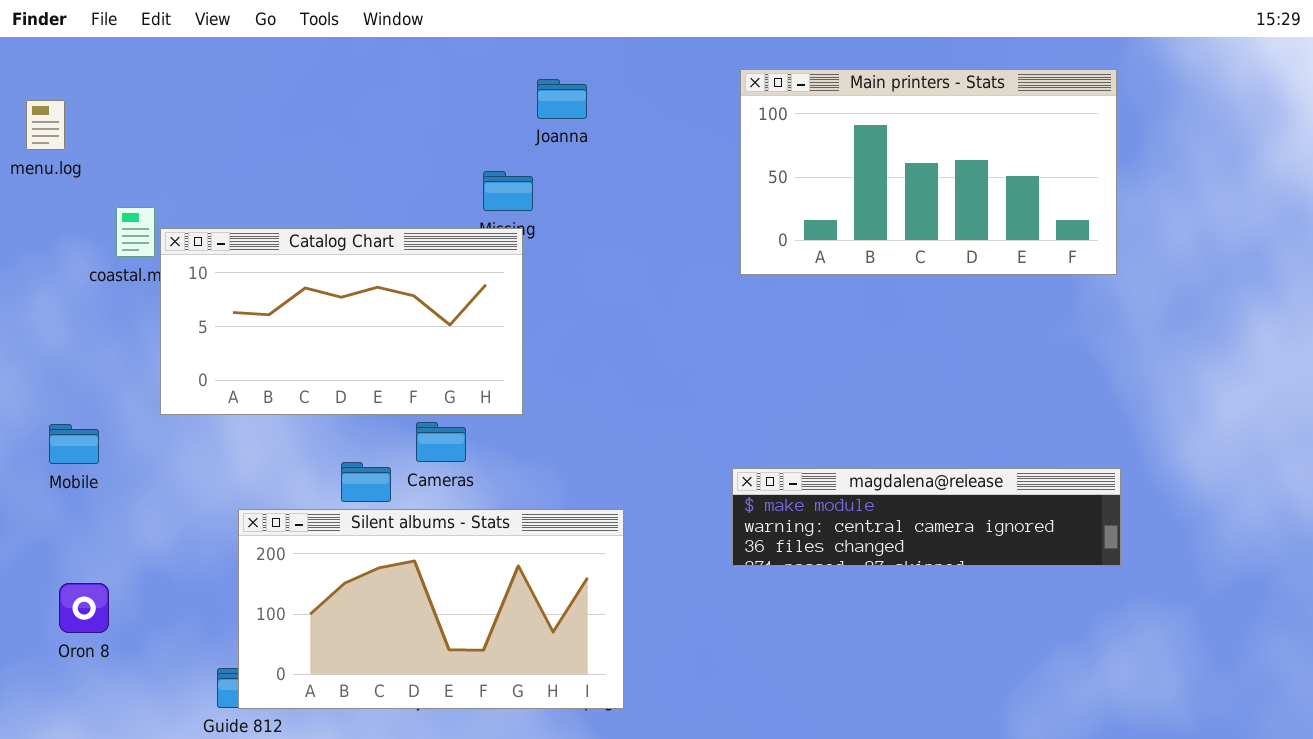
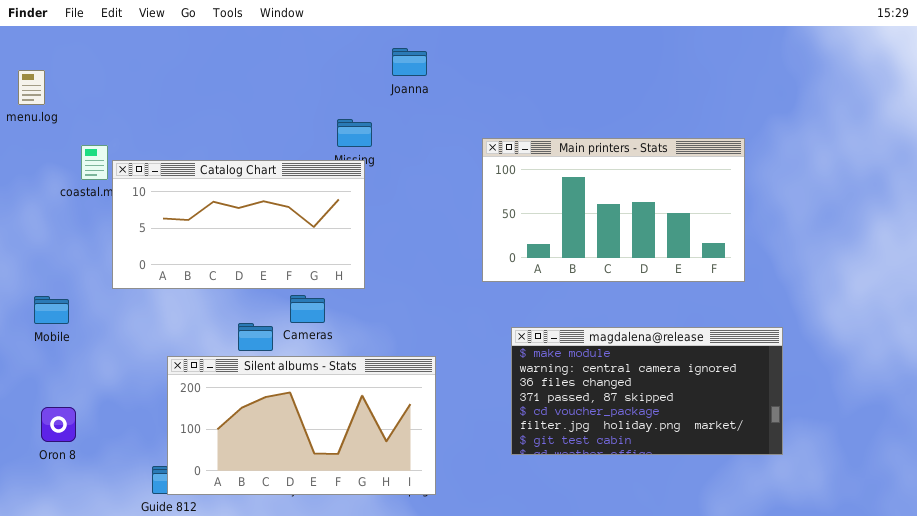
Main printers - Stats: [740,69,1117,275] -> [482,138,745,282], moved
Joanna: [537,79,587,119] -> [392,48,427,76], moved
magdalena@release: [732,468,1121,566] -> [511,327,783,455], resized

